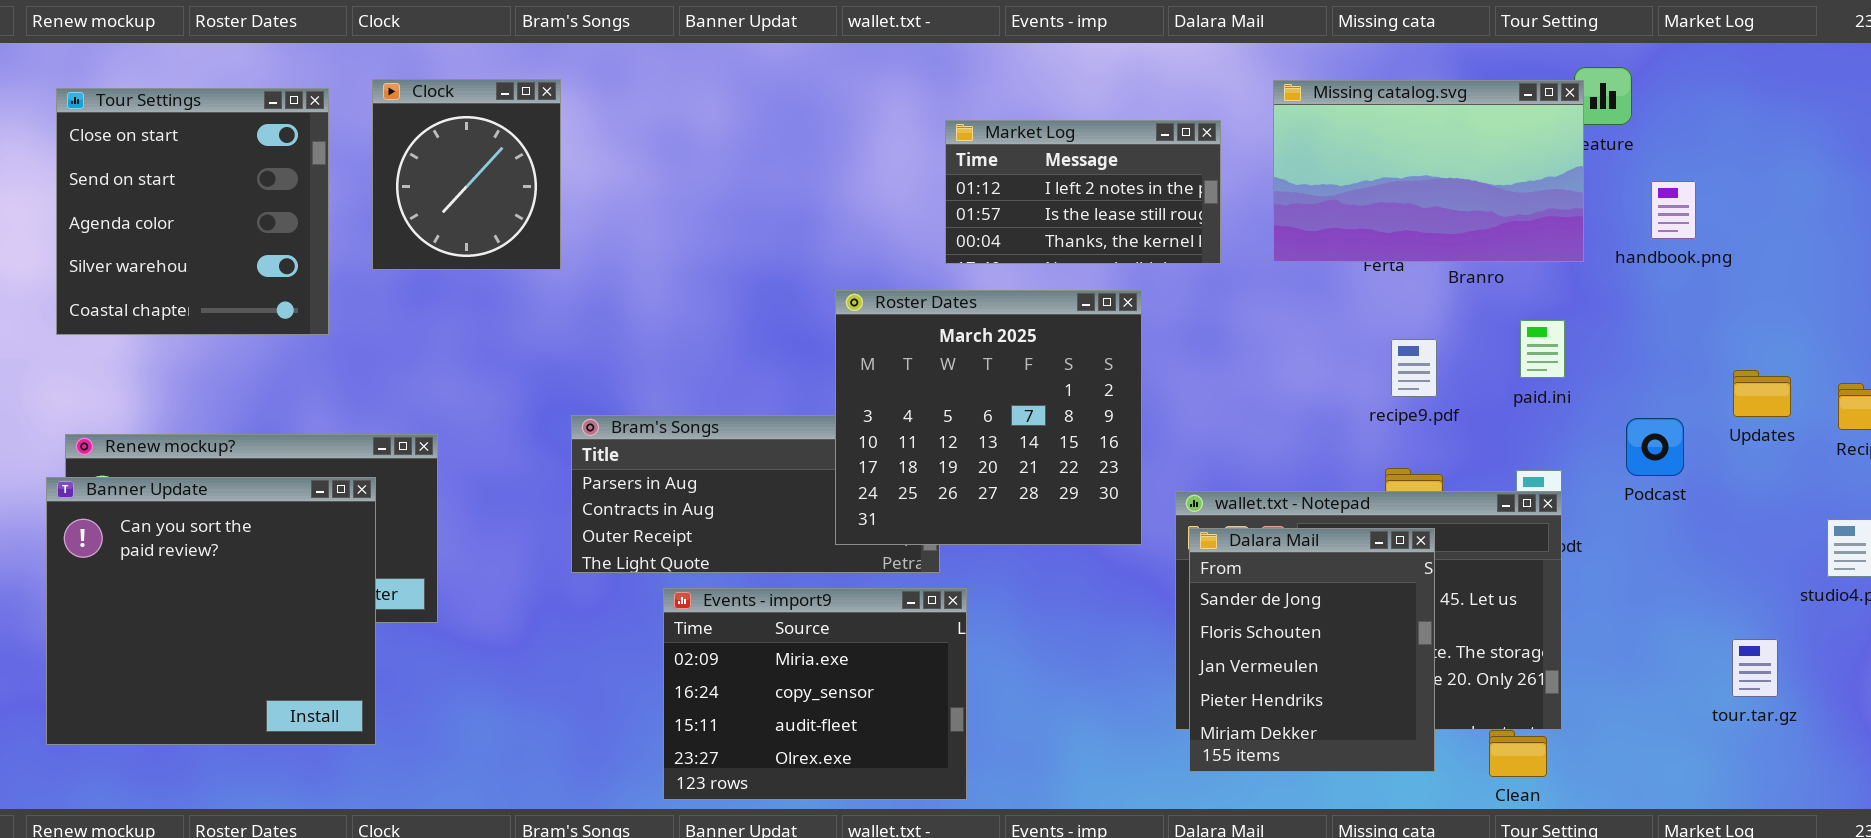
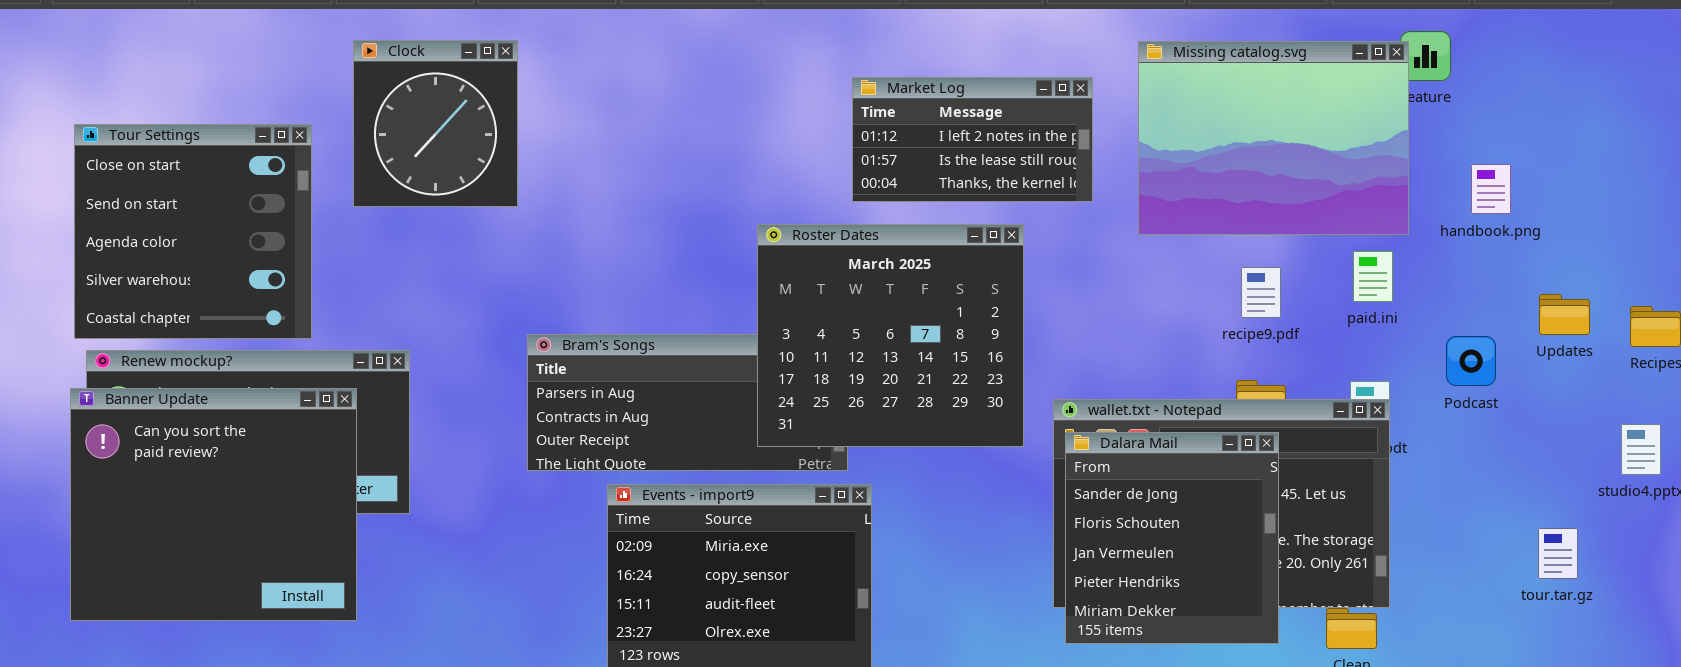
Missing catalog.svg: [1273,80,1584,262] -> [1138,41,1409,235], resized
Tour Settings: [56,88,329,335] -> [74,124,312,339], moved
handbook.png: [1651,181,1696,239] -> [1471,164,1511,214], moved

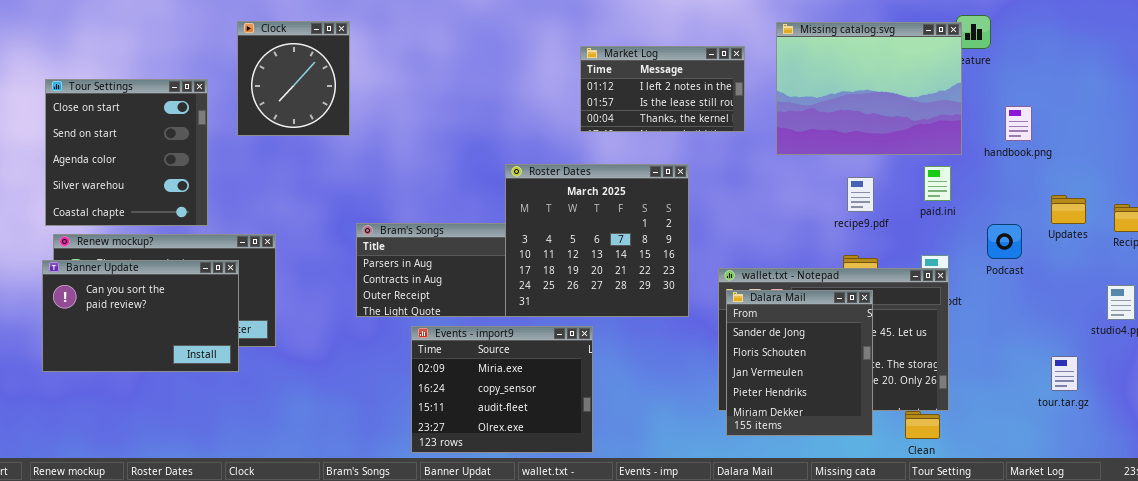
Roster Dates: [757,224,1024,447] -> [505,164,689,317], moved
Banner Update: [70,388,357,621] -> [42,260,239,372], resized

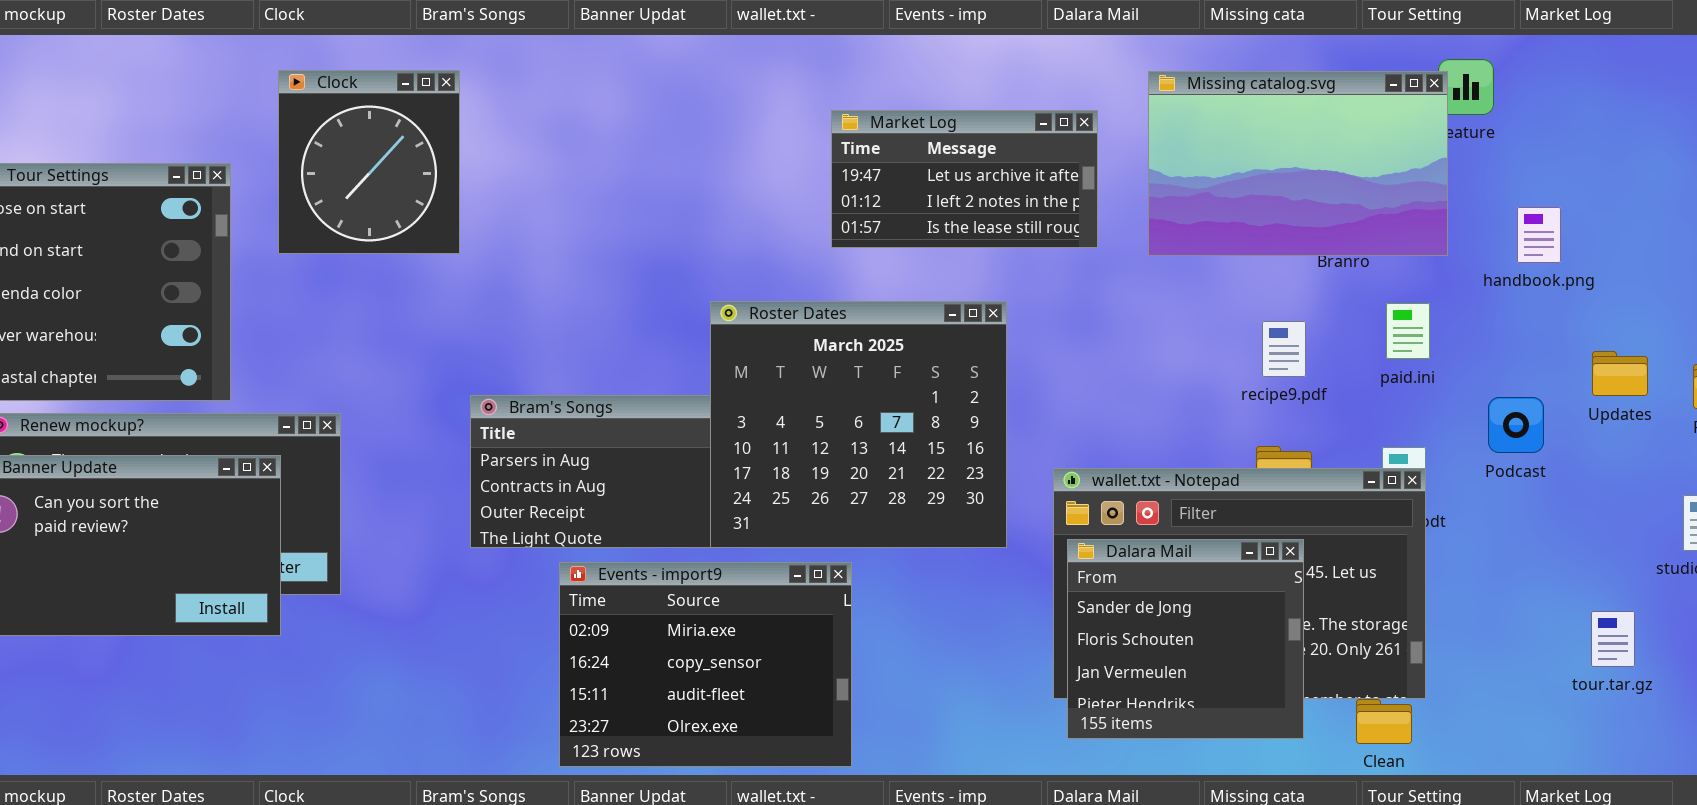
Missing catalog.svg: [776,22,962,155] -> [1148,71,1448,256], resized
Market Log: [580,46,745,132] -> [831,110,1098,248], scrolled up 1 row
Dalara Mail: [726,290,873,436] -> [1067,539,1304,739], resized

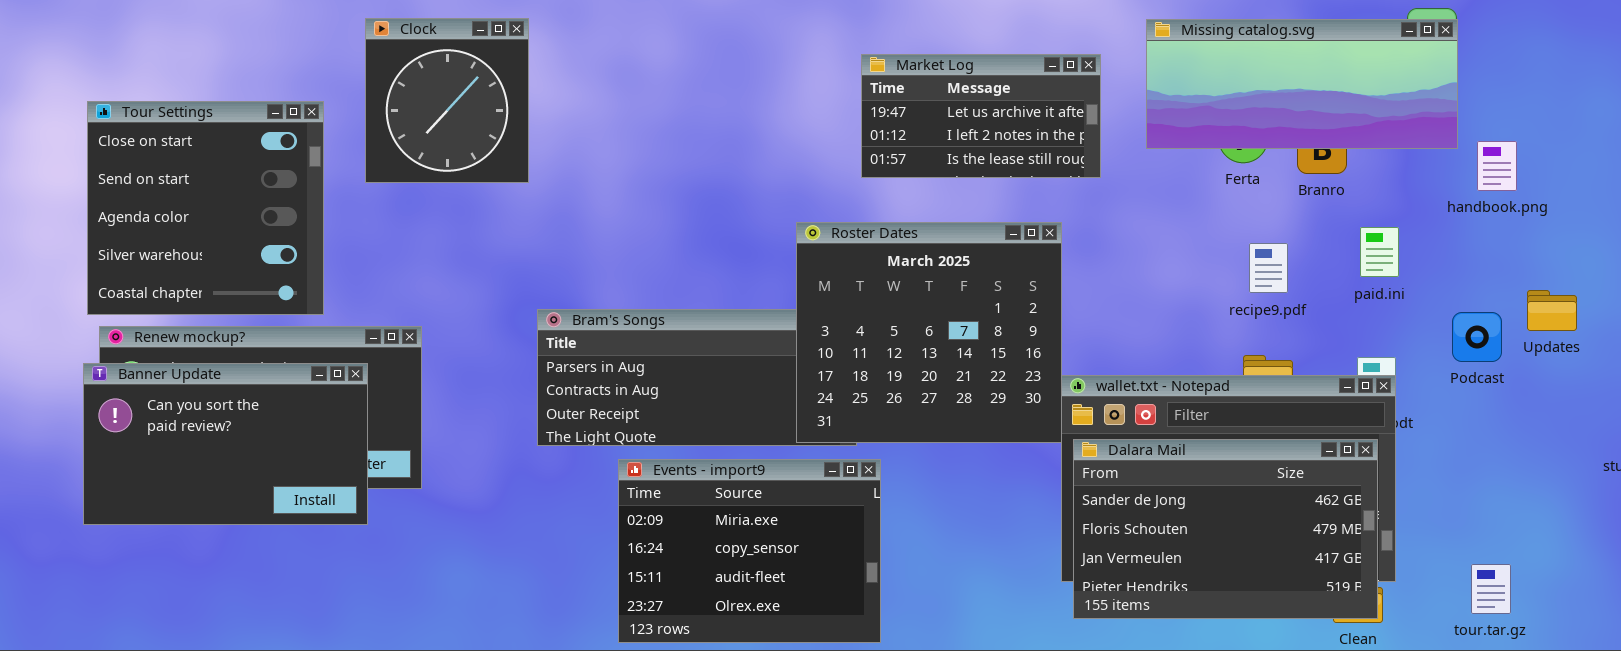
Missing catalog.svg: [1148,71,1448,256] -> [1146,19,1458,149], resized
Roster Dates: [710,301,1007,548] -> [796,222,1062,443], moved
Updates: [1592,351,1648,396] -> [1527,290,1577,331], moved
Dalara Mail: [1067,539,1304,739] -> [1073,439,1378,619], resized
tour.tar.gz: [1591,611,1635,667] -> [1471,564,1511,614], moved

